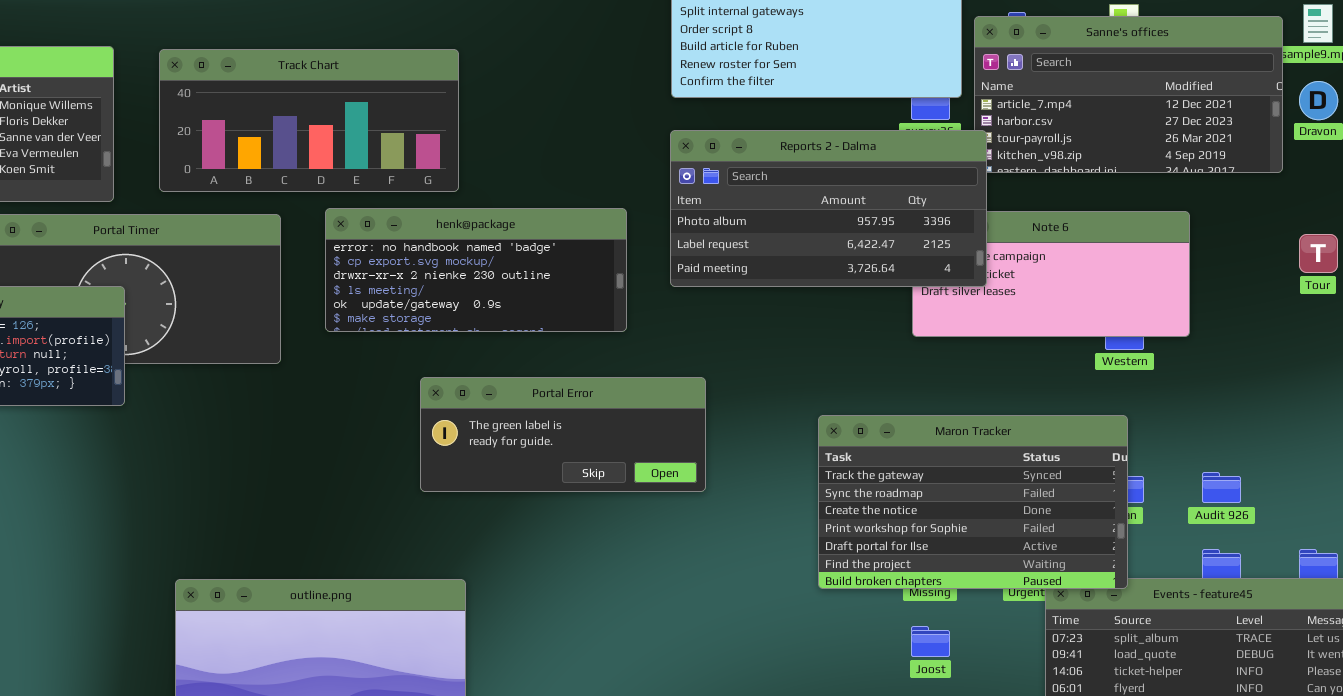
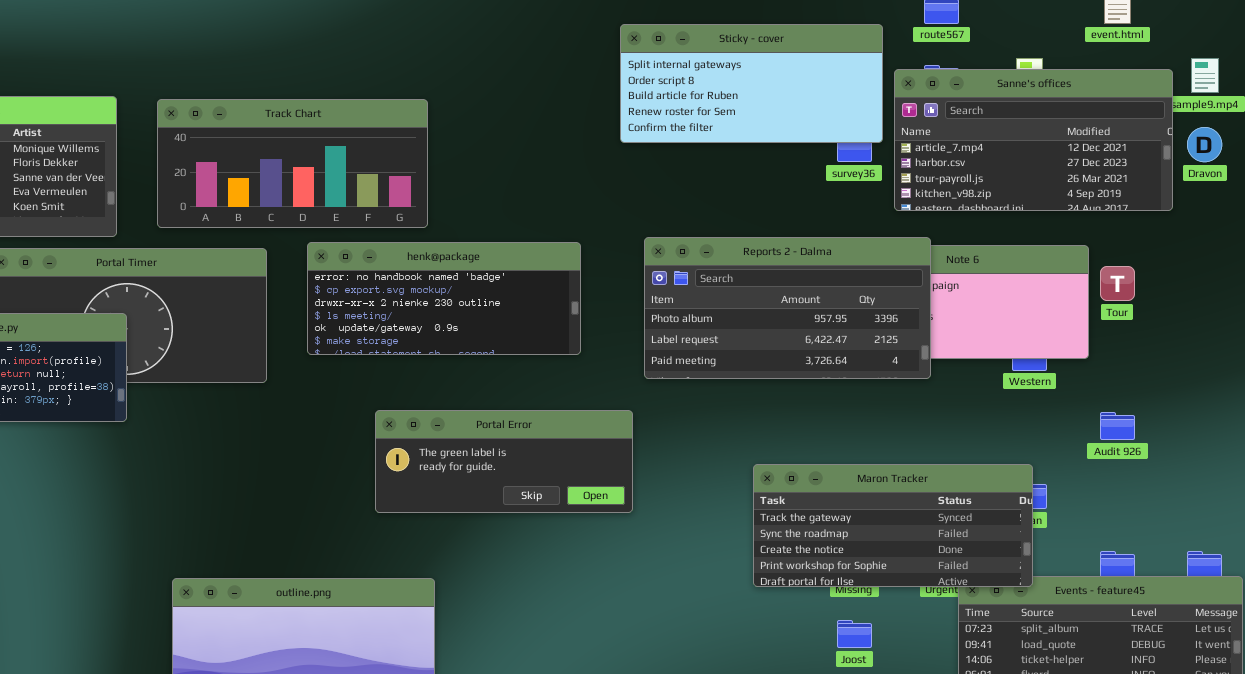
Reports 2 - Dalma: [670,130,987,287] -> [644,237,931,379], moved
Tour: [1299,234,1338,273] -> [1100,266,1135,301], moved
Portal Error: [420,377,706,492] -> [375,410,633,513], moved
Maron Tracker: [818,415,1128,589] -> [753,464,1033,587], resized
Audit 926: [1202,472,1241,503] -> [1100,412,1135,440], moved

